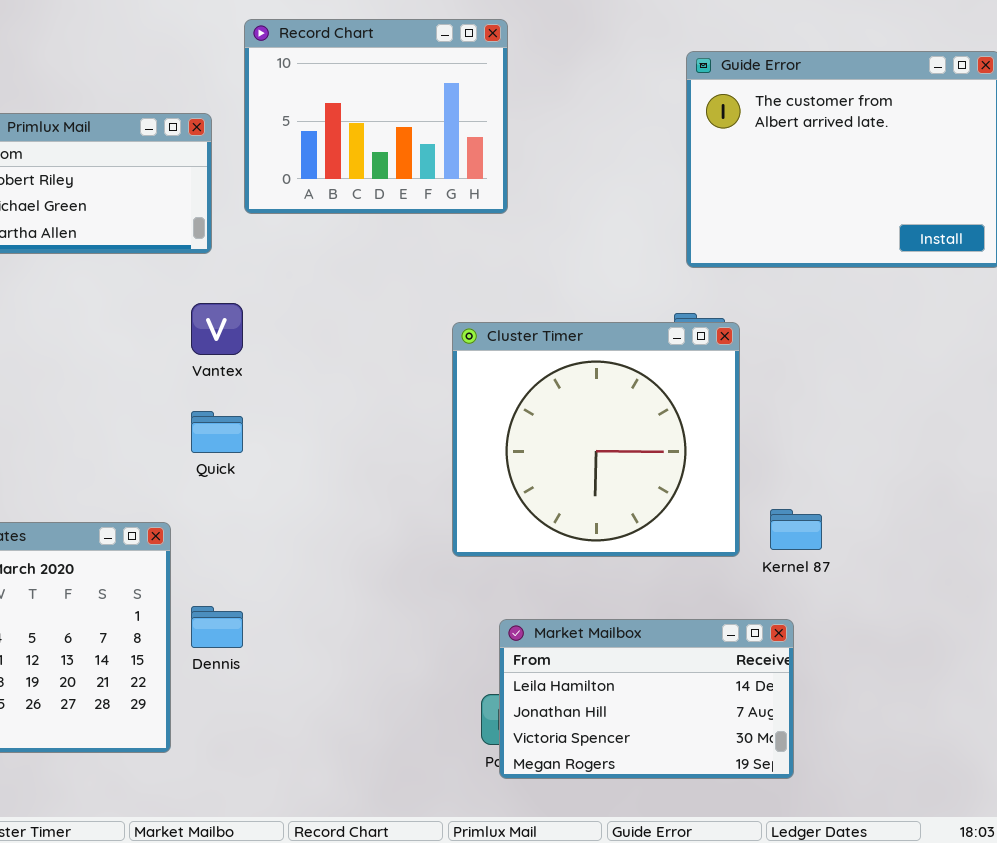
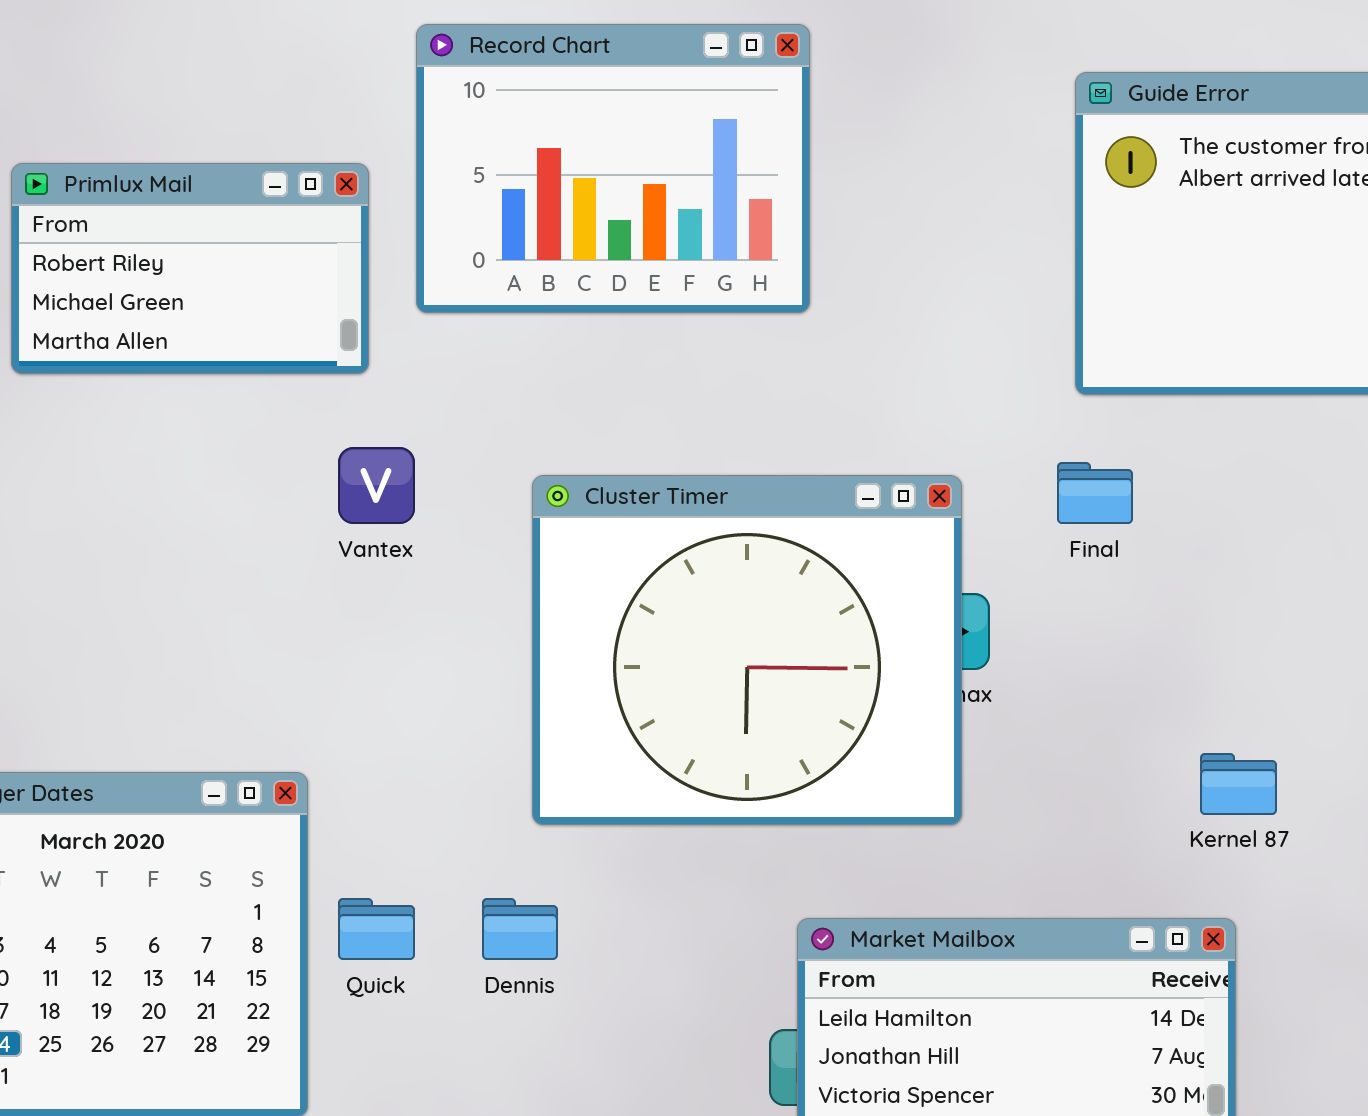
Cluster Timer: [452,322,740,557] -> [532,475,962,825], moved
Quick: [191,411,243,453] -> [338,898,415,960], moved
Dennis: [191,606,243,648] -> [482,898,558,960], moved

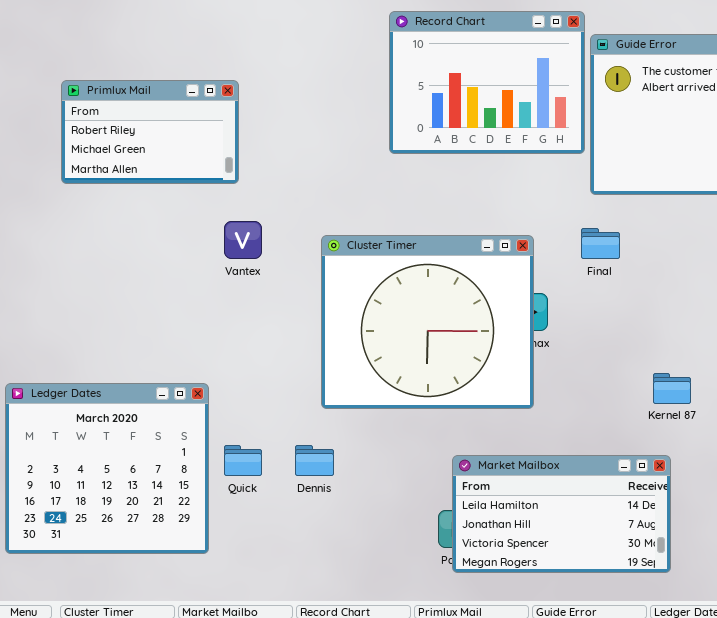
Record Chart: [416,24,810,313] -> [389,11,585,154], moved

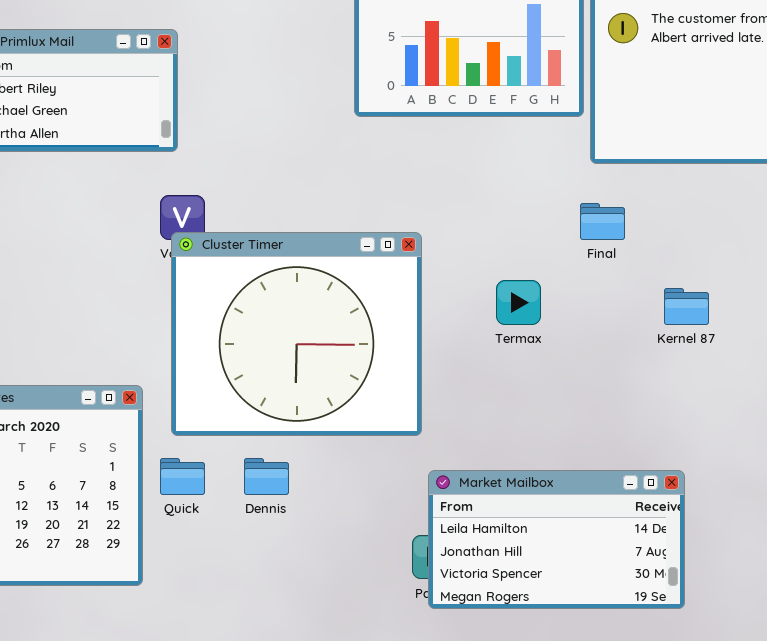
Cluster Timer: [321,235,534,409] -> [171,232,422,436], moved
Kernel 87: [653,373,691,404] -> [664,288,709,325], moved

